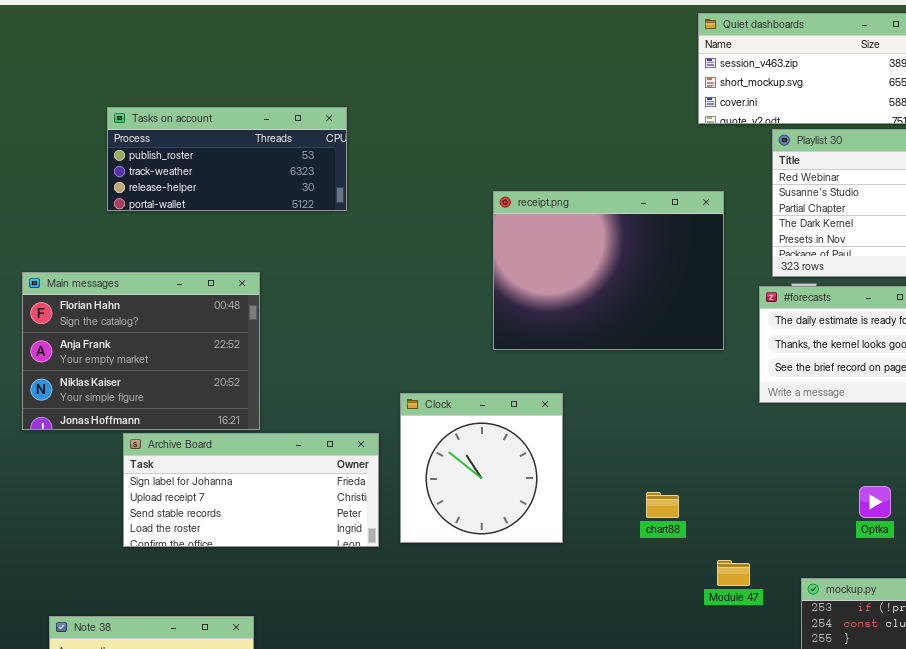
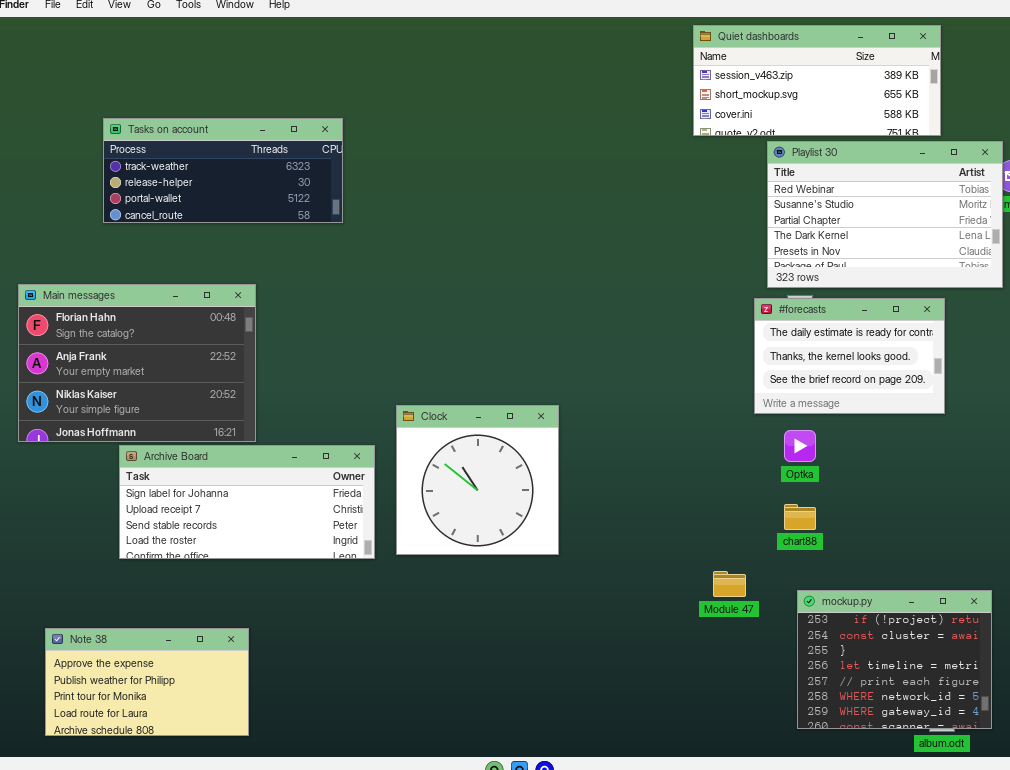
Tasks on account: [107,107,347,211] -> [103,118,343,223], scrolled down 1 row
receipt.png: [493,191,724,350] -> none, closed
Optka: [859,486,891,518] -> [784,430,816,462], moved
chart88: [646,492,679,518] -> [784,504,816,530], moved

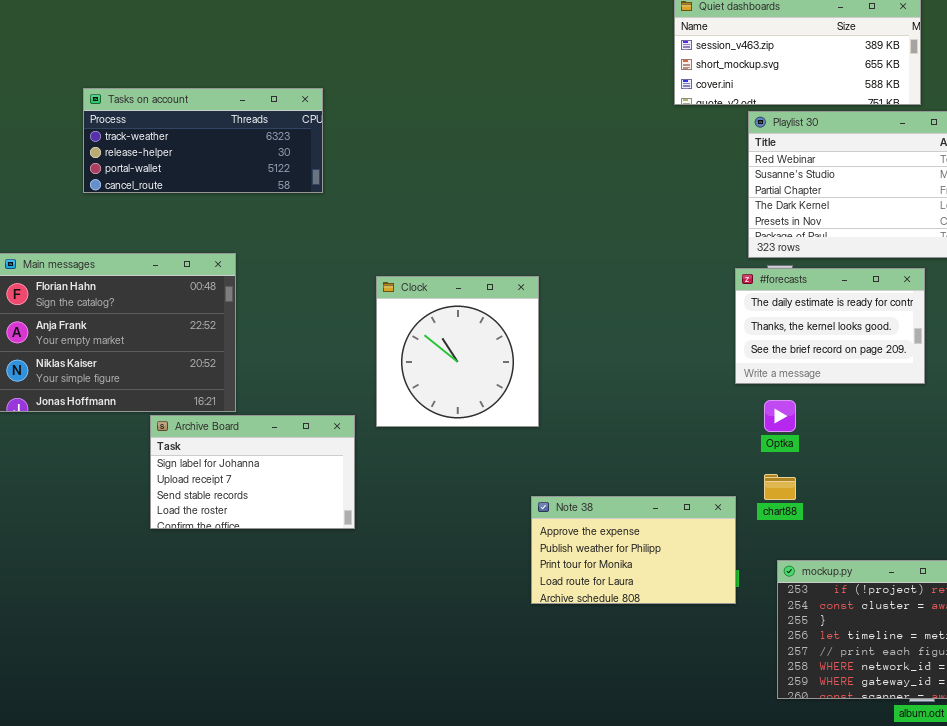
Clock: [396,405,559,555] -> [376,276,539,427], moved
Archive Board: [119,445,375,559] -> [150,415,355,529], resized
Note 38: [45,628,249,736] -> [531,496,736,604], moved

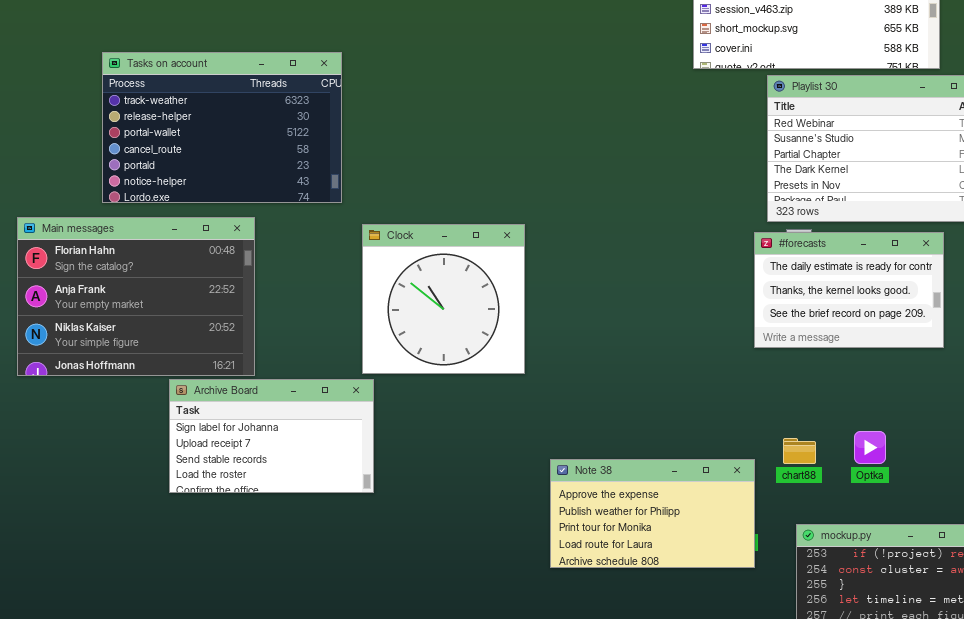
Tasks on account: [83,88,323,193] -> [102,52,342,203], resized
Clock: [376,276,539,427] -> [362,224,525,374], moved
Optka: [764,400,796,432] -> [854,431,886,464], moved

